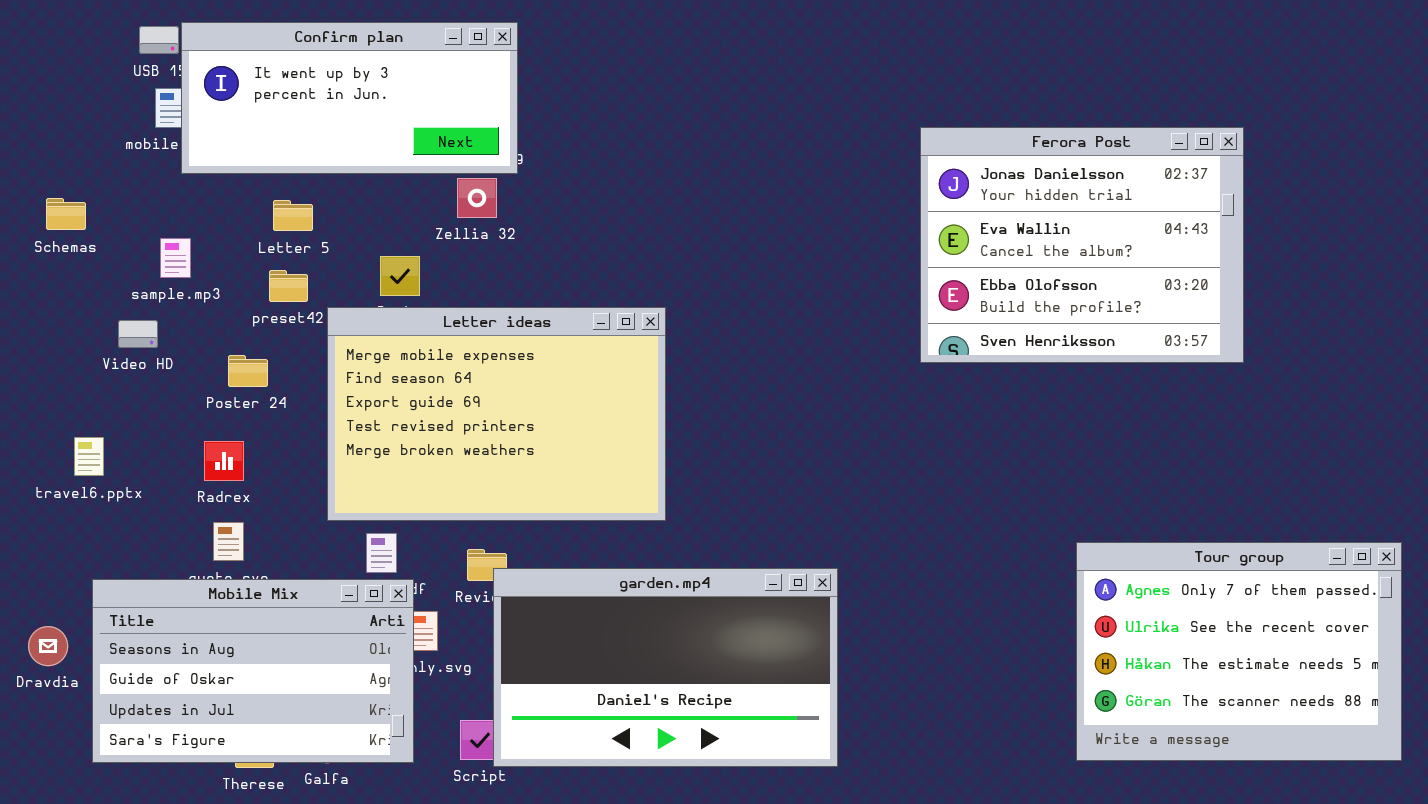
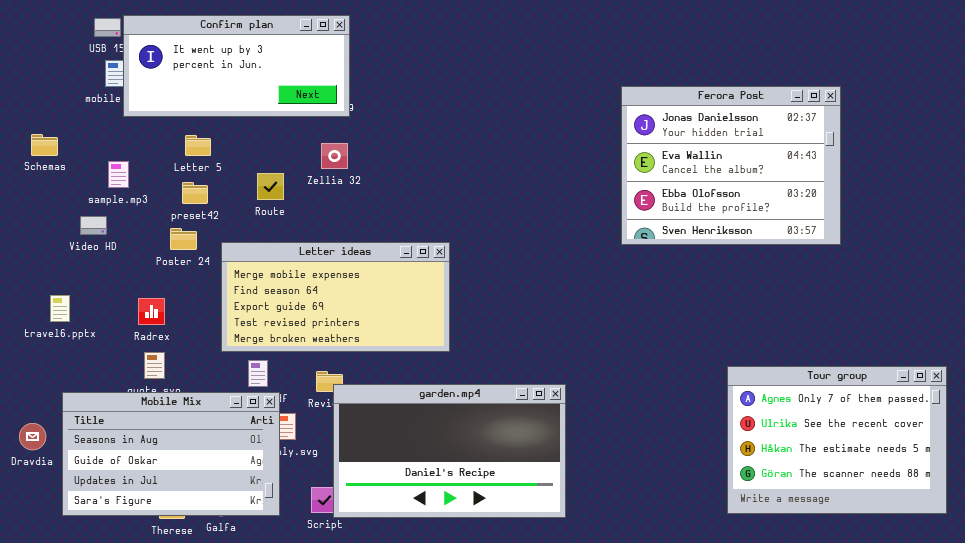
Zellia 32: [457,178,497,218] -> [321,143,348,169], moved
Letter ideas: [327,307,666,521] -> [221,242,450,352], resized
Poster 24: [228,355,268,387] -> [170,228,197,250], moved

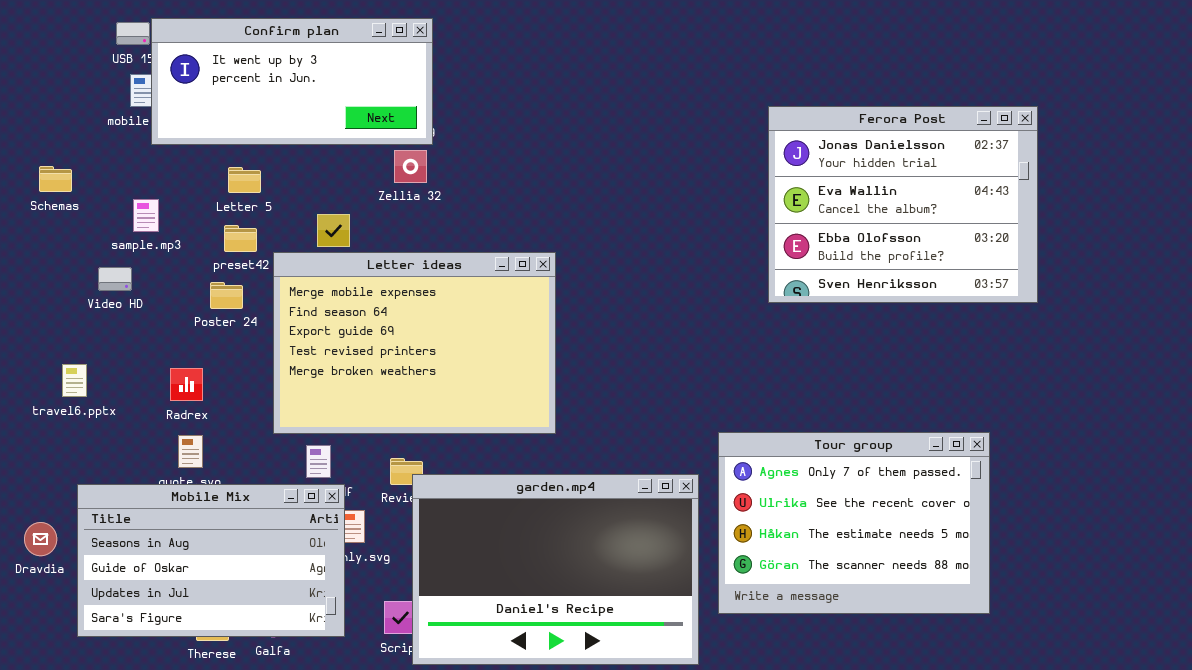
Zellia 32: [321,143,348,169] -> [394,150,427,183], moved
Letter ideas: [221,242,450,352] -> [273,252,556,434], resized
Tour group: [727,366,947,514] -> [718,432,990,614], moved
garden.mp4: [333,384,566,518] -> [412,474,699,665], resized

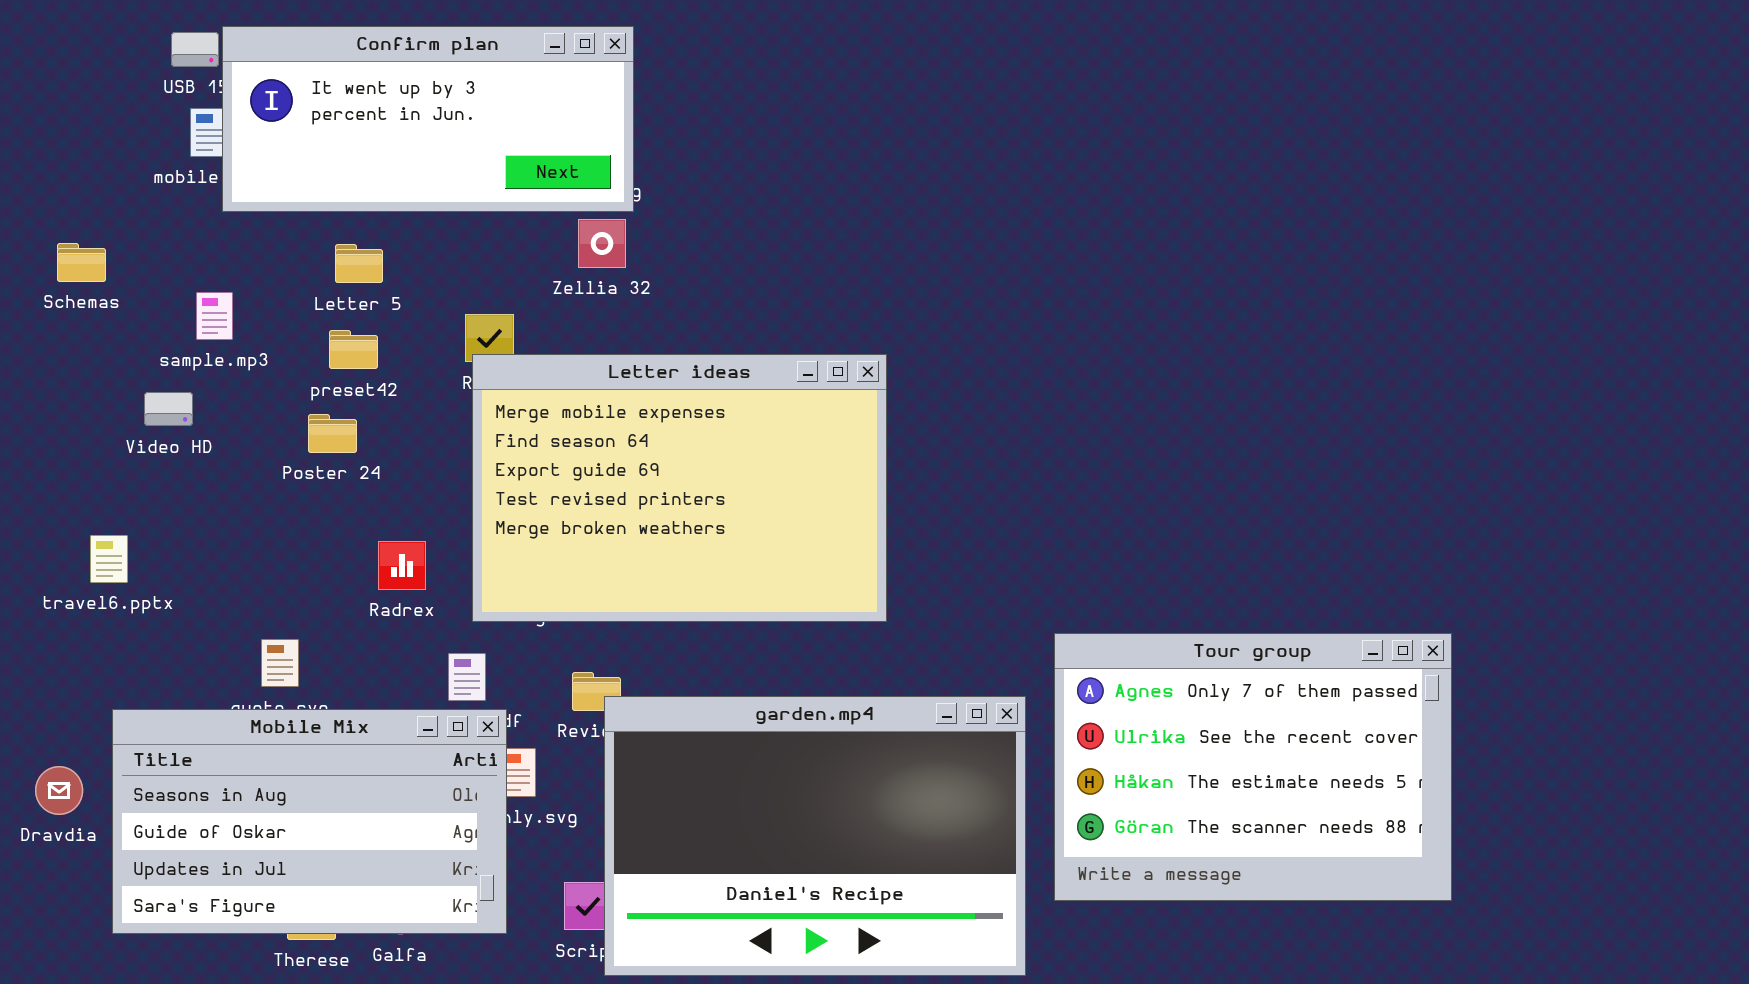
Ferora Post: [768,106,1038,303] -> none, closed
Letter ideas: [273,252,556,434] -> [472,354,887,622], moved
Radrex: [170,368,203,401] -> [378,541,426,590], moved

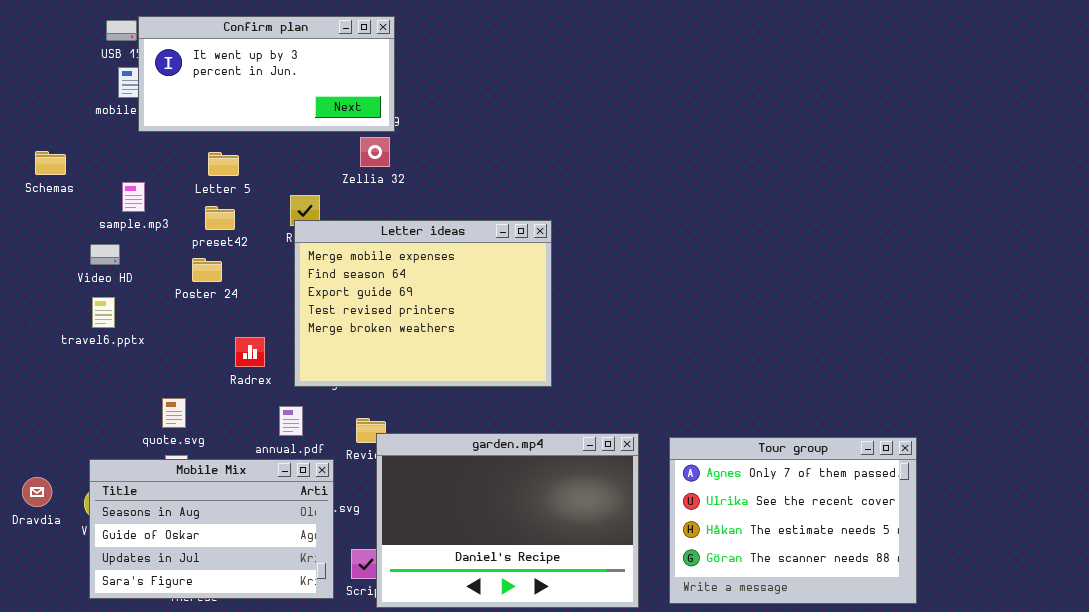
travel6.pptx: [90,535,128,583] -> [92,297,115,328], moved
Tour group: [1054,633,1452,901] -> [669,437,917,604], moved
Mobile Mix: [112,709,507,934] -> [89,459,334,599], moved

